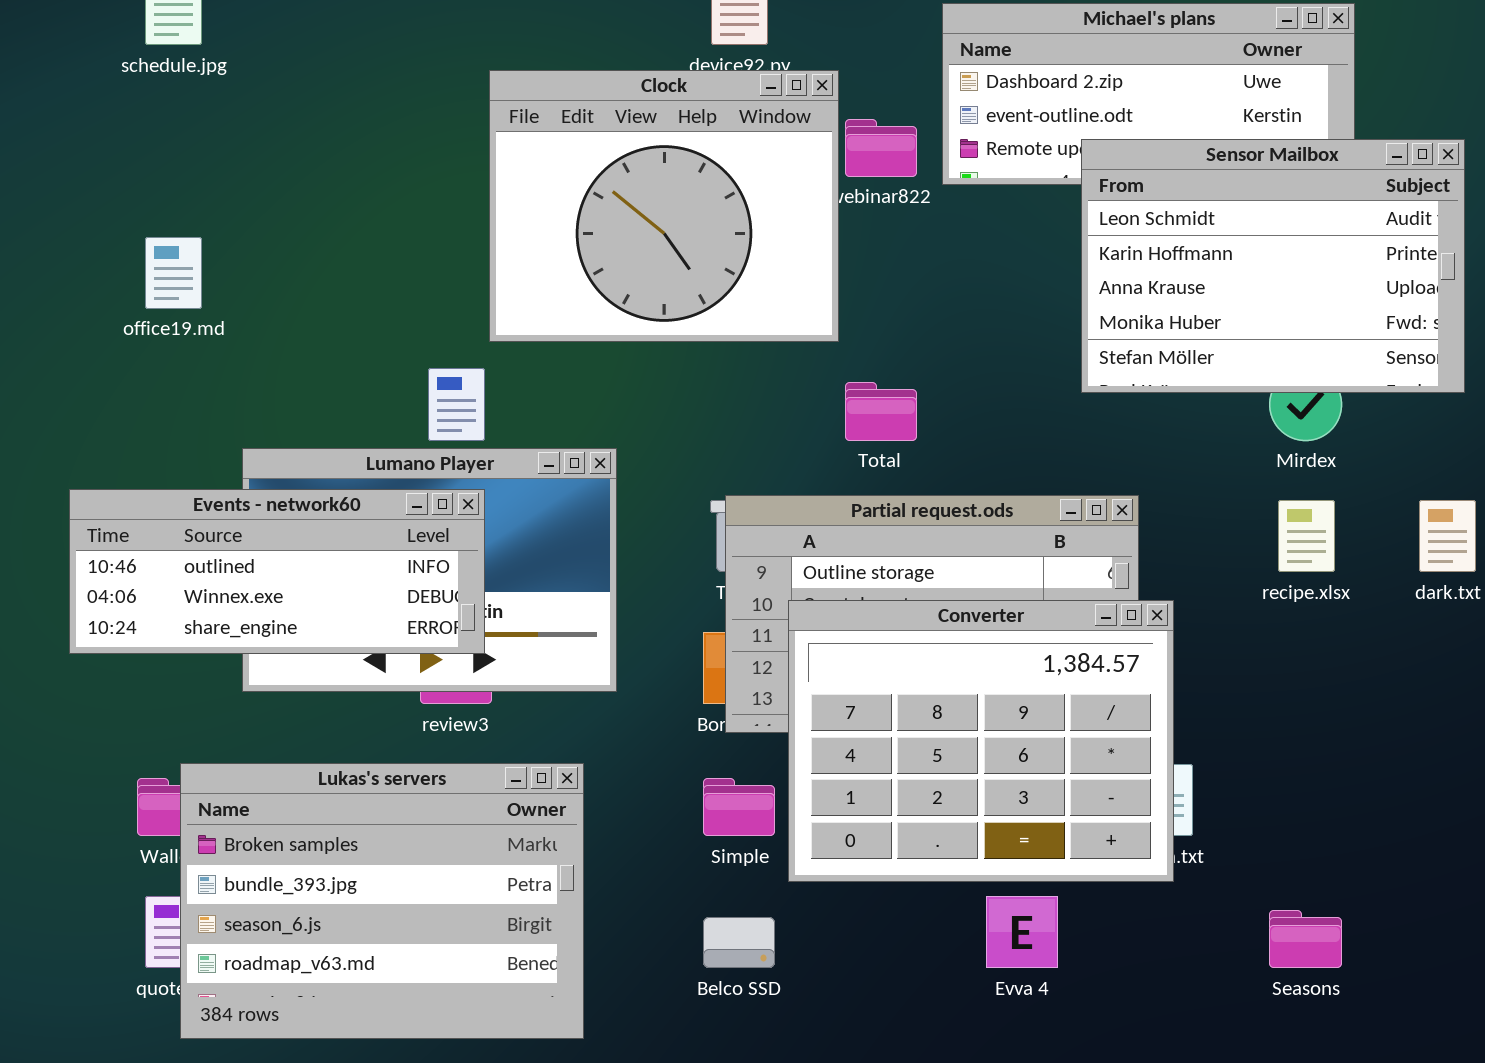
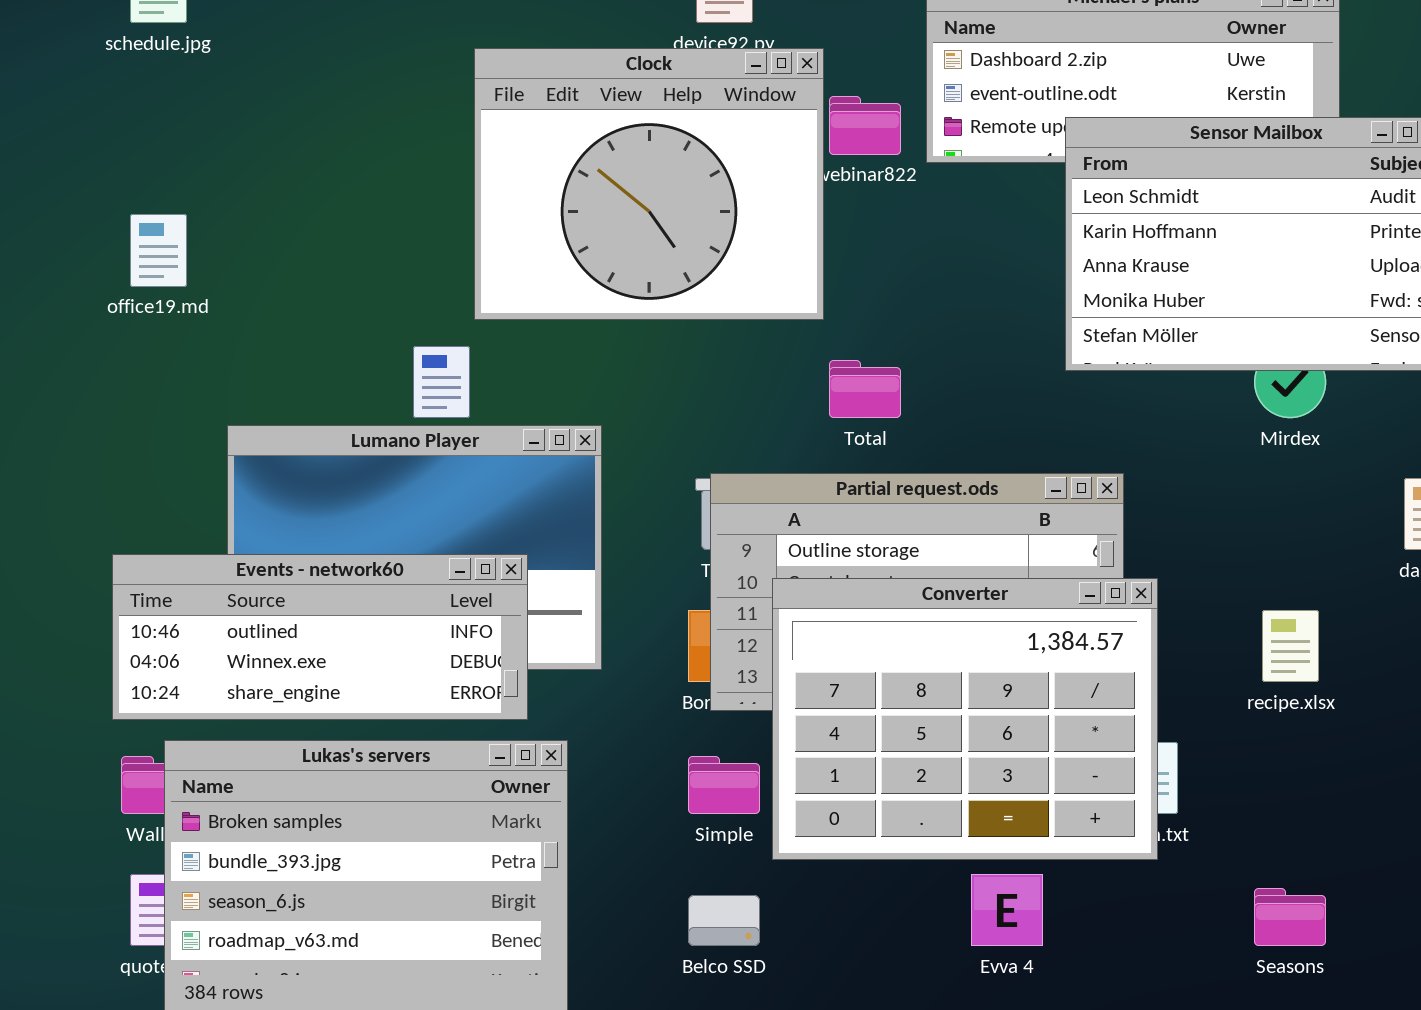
Events - network60: [69,489,485,654] -> [112,554,528,720], moved
recipe.xlsx: [1278,500,1335,572] -> [1262,610,1319,682], moved

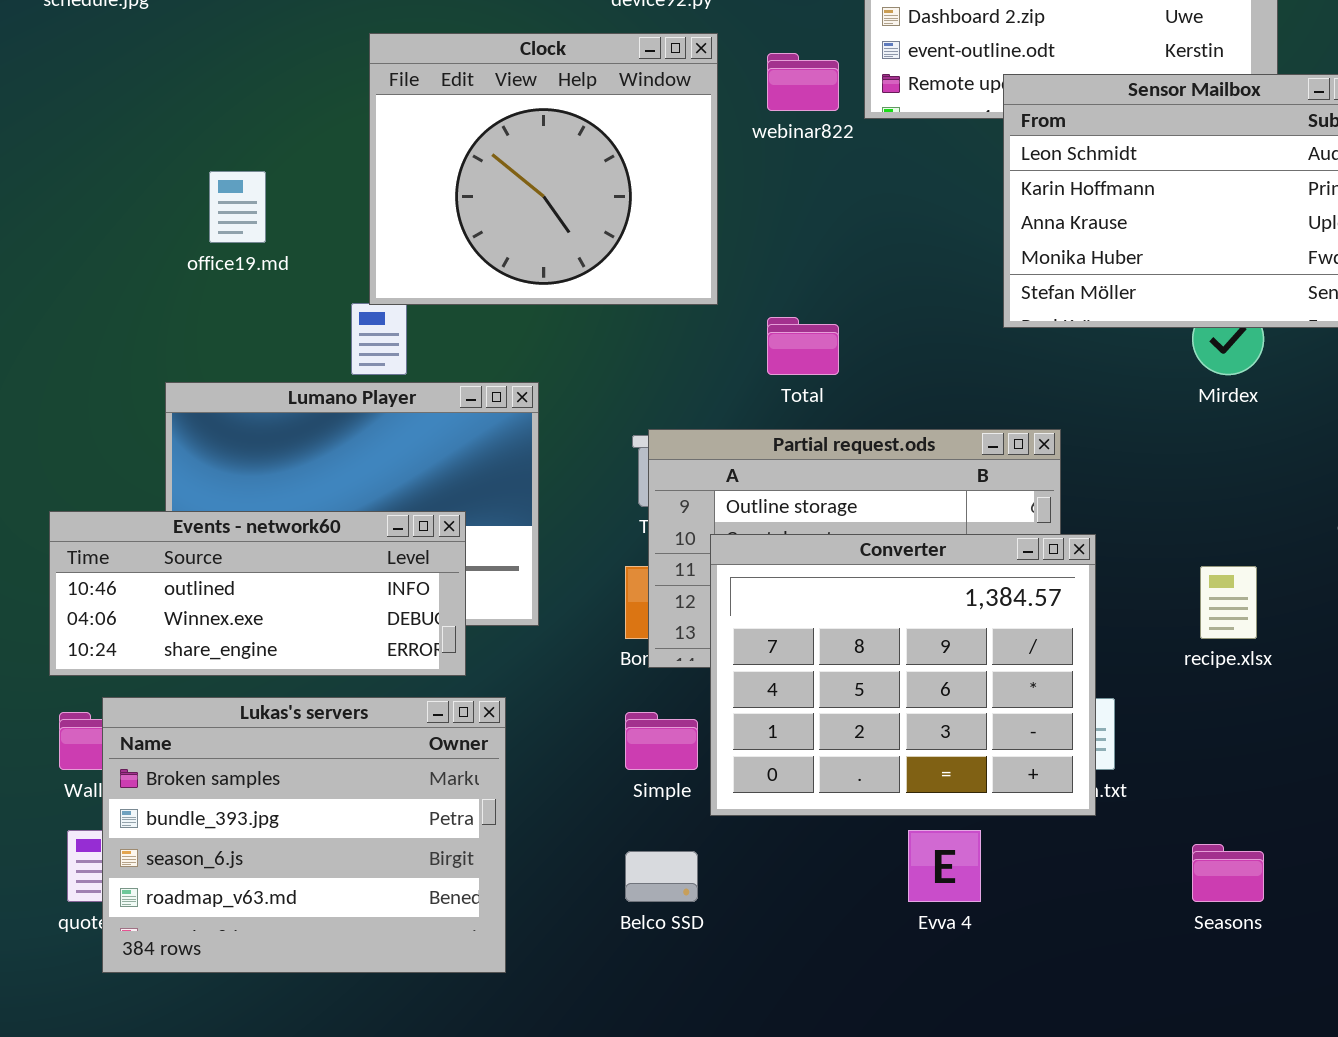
Clock: [474,48,824,320] -> [369,33,718,305], moved
office19.md: [130,214,187,287] -> [209,171,266,243], moved

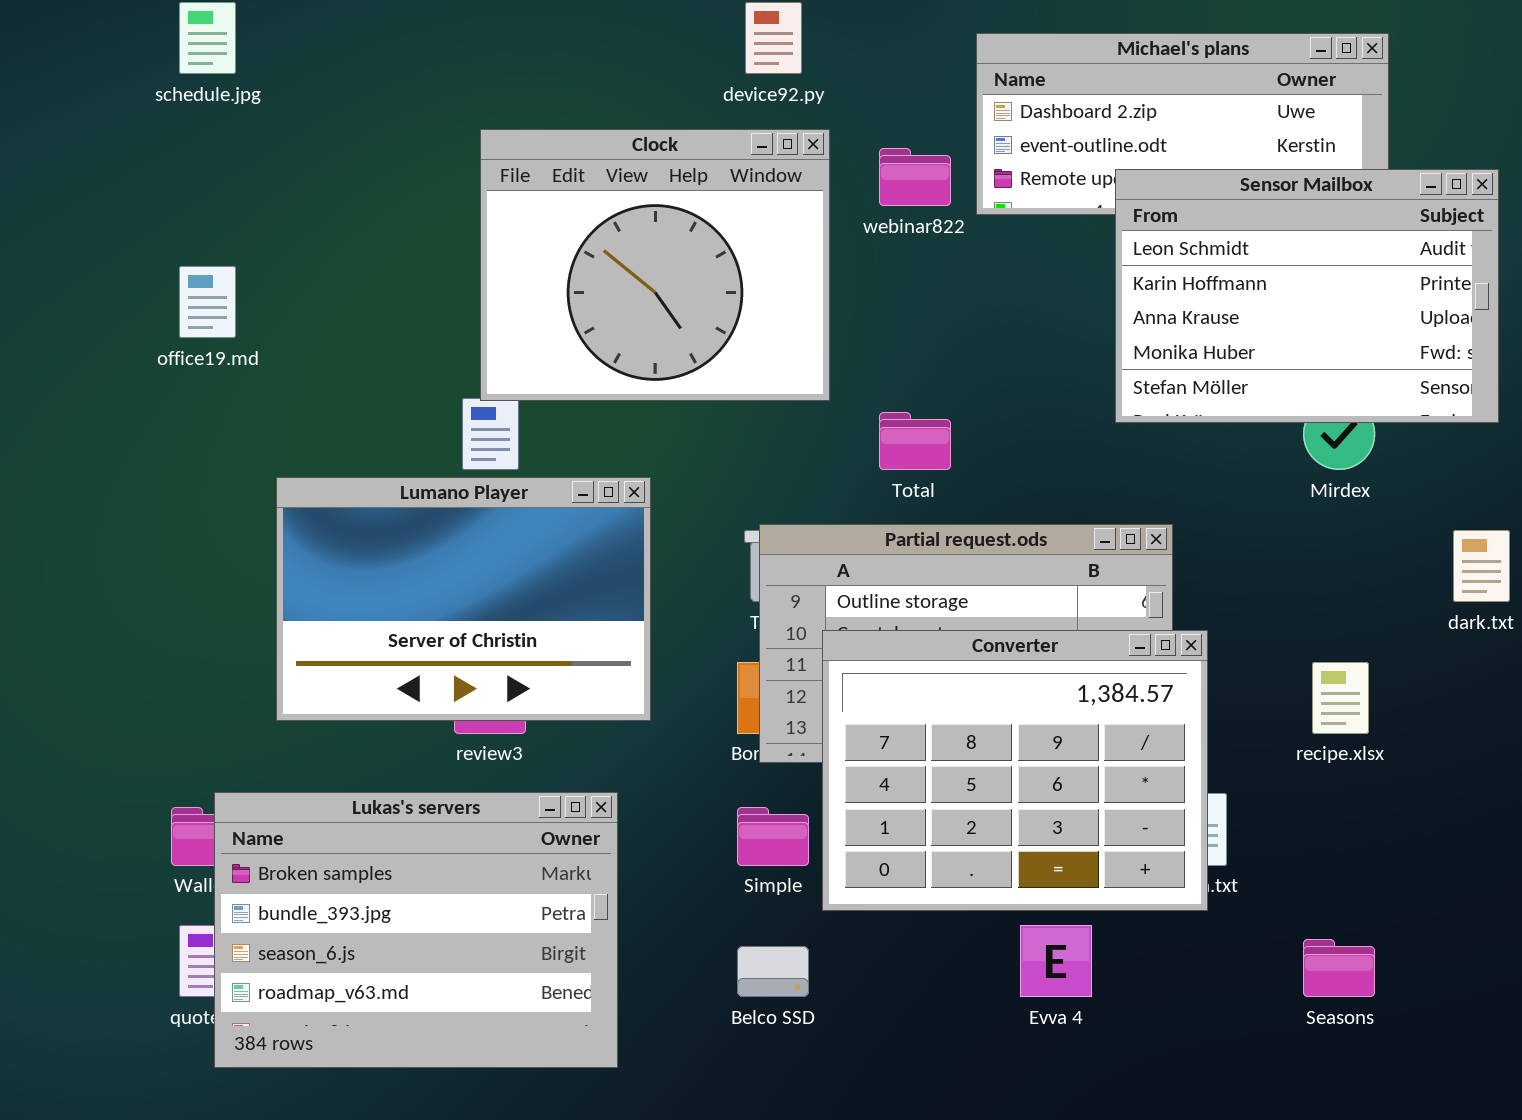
office19.md: [209,171,266,243] -> [179,266,236,338], moved
Events - network60: [49,511,466,676] -> none, closed

